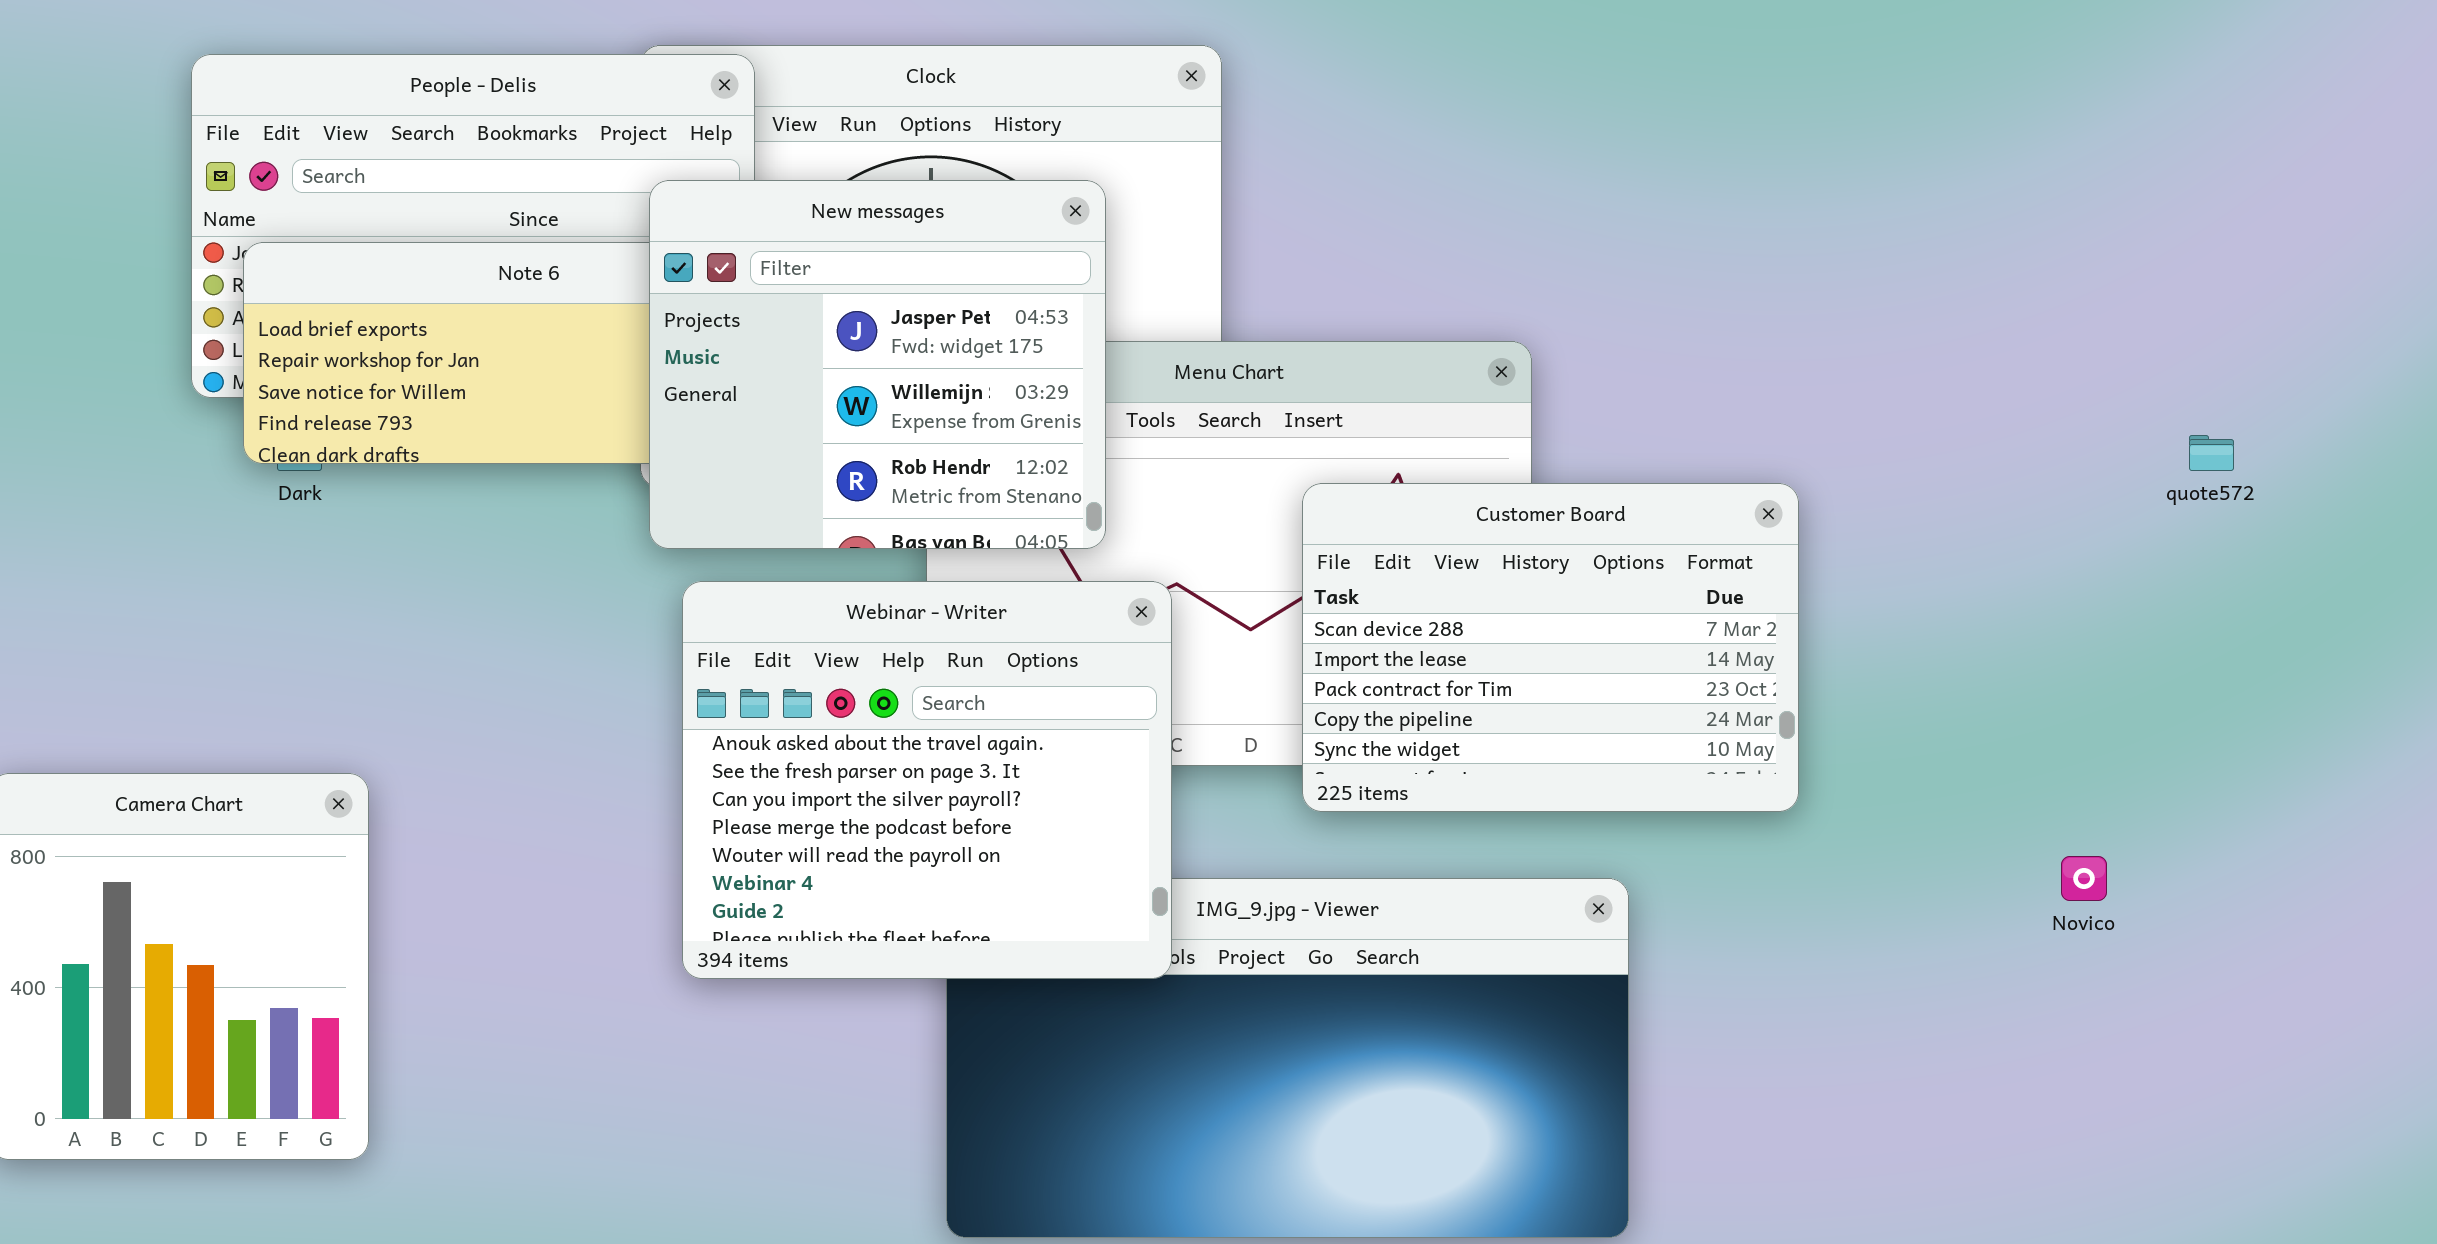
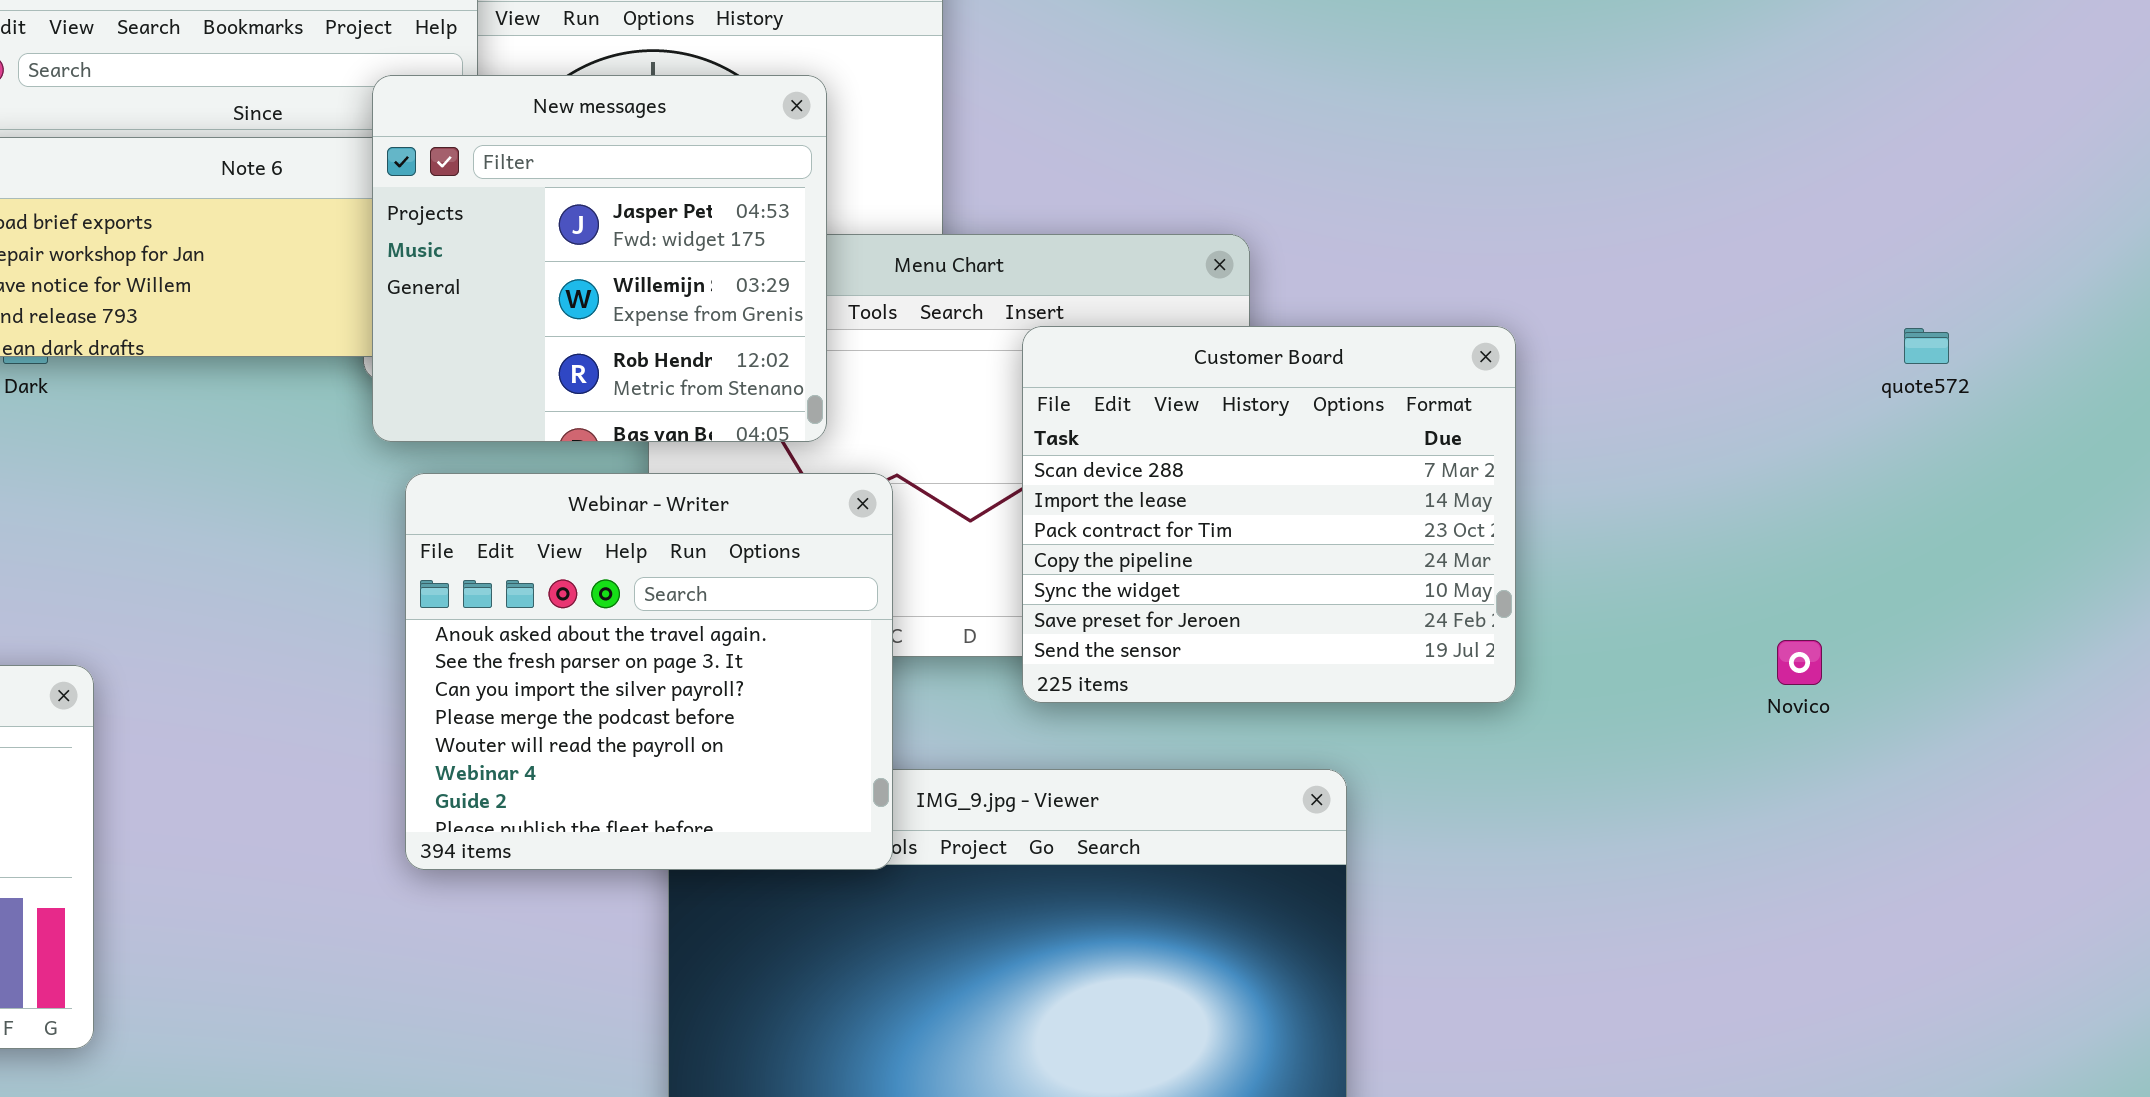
Customer Board: [1302,483,1799,812] -> [1022,326,1516,703], resized
Novico: [2061,856,2107,901] -> [1777,640,1822,685], moved

